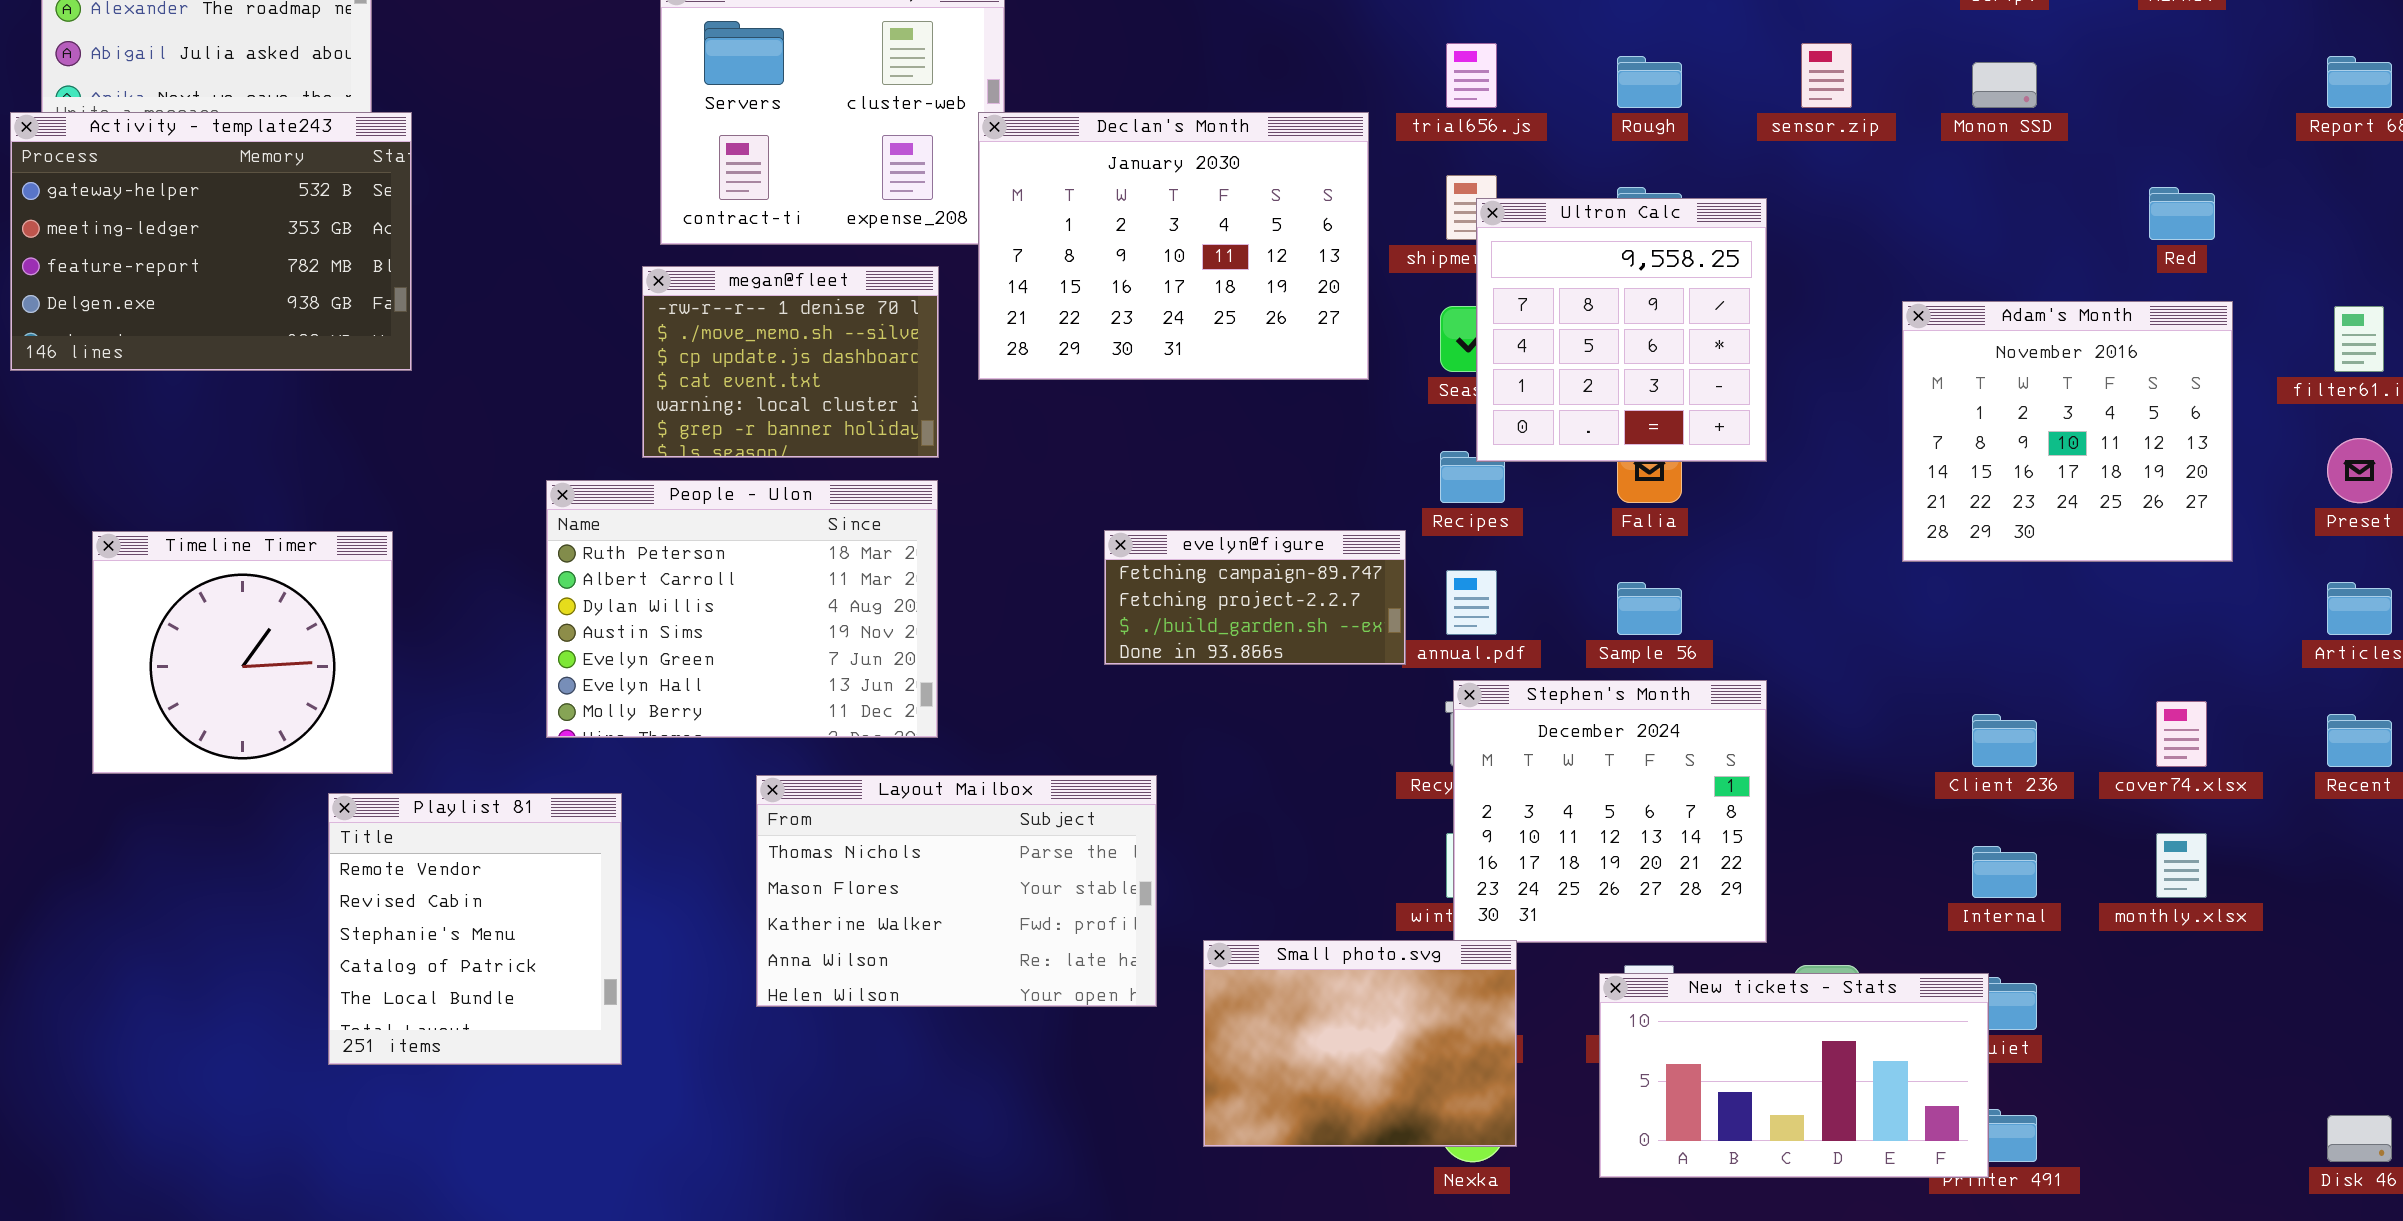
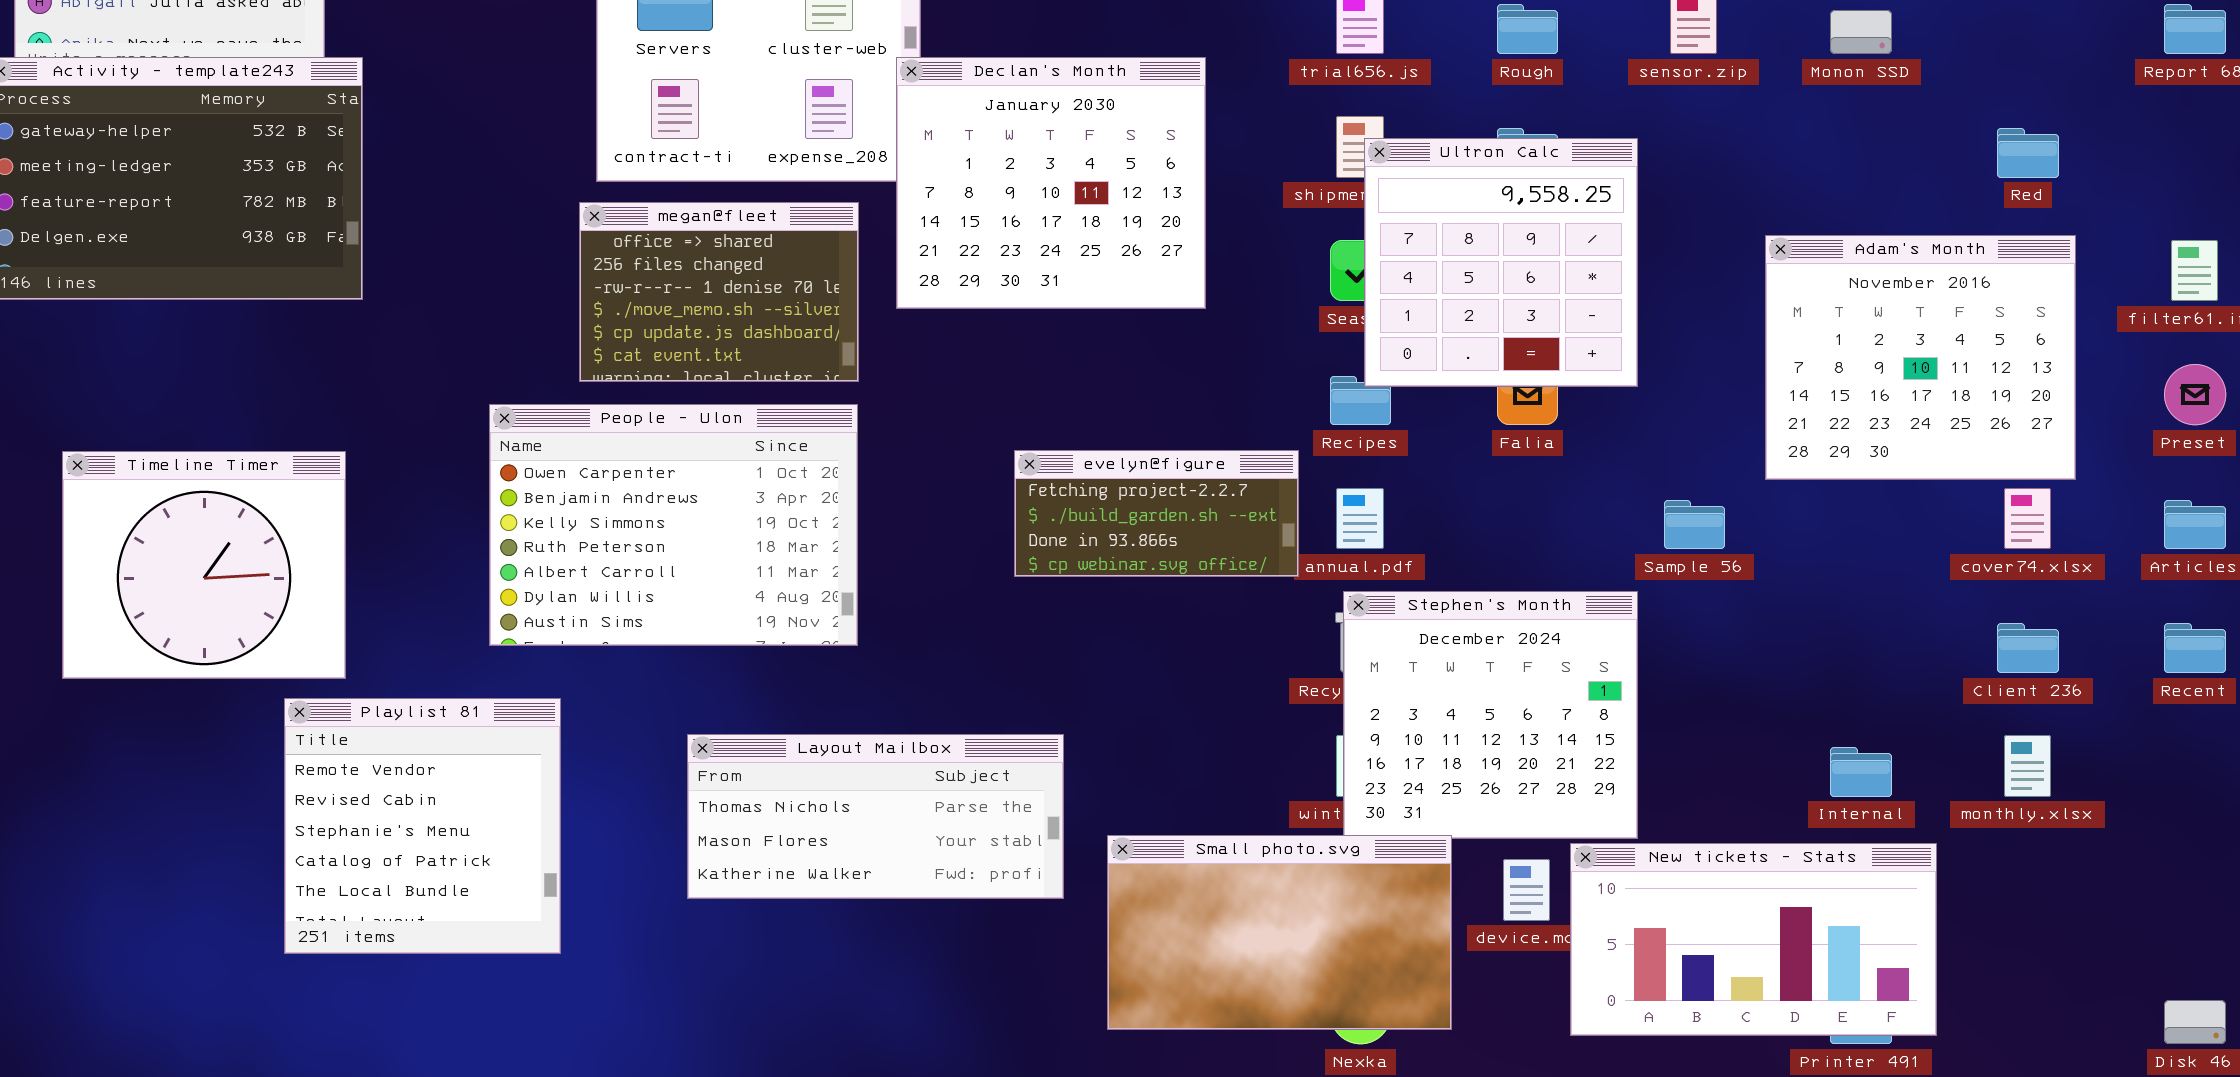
Declan's Month: [978,112,1369,380] -> [896,57,1206,309], resized
megan@fleet: [642,266,939,458] -> [579,202,859,382], scrolled up 2 rows
People - Ulon: [546,480,938,738] -> [489,404,858,646], scrolled up 3 rows
evelyn@figure: [1104,530,1406,665] -> [1014,450,1299,577], scrolled down 1 row
Sample 56: [1617,582,1682,635] -> [1664,500,1725,549], moved
cover74.xlsx: [2156,701,2207,767] -> [2004,488,2051,549], moved
Client 236: [1972,714,2037,767] -> [1997,623,2059,673], moved
Layout Mailbox: [756,775,1157,1007] -> [687,734,1064,899], resized
Small photo.svg: [1203,940,1517,1147] -> [1107,835,1452,1030], resized
New tickets - Stats: [1599,973,1989,1178] -> [1570,843,1937,1036], moved

